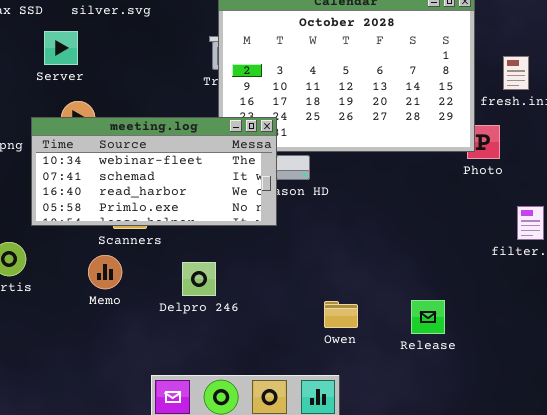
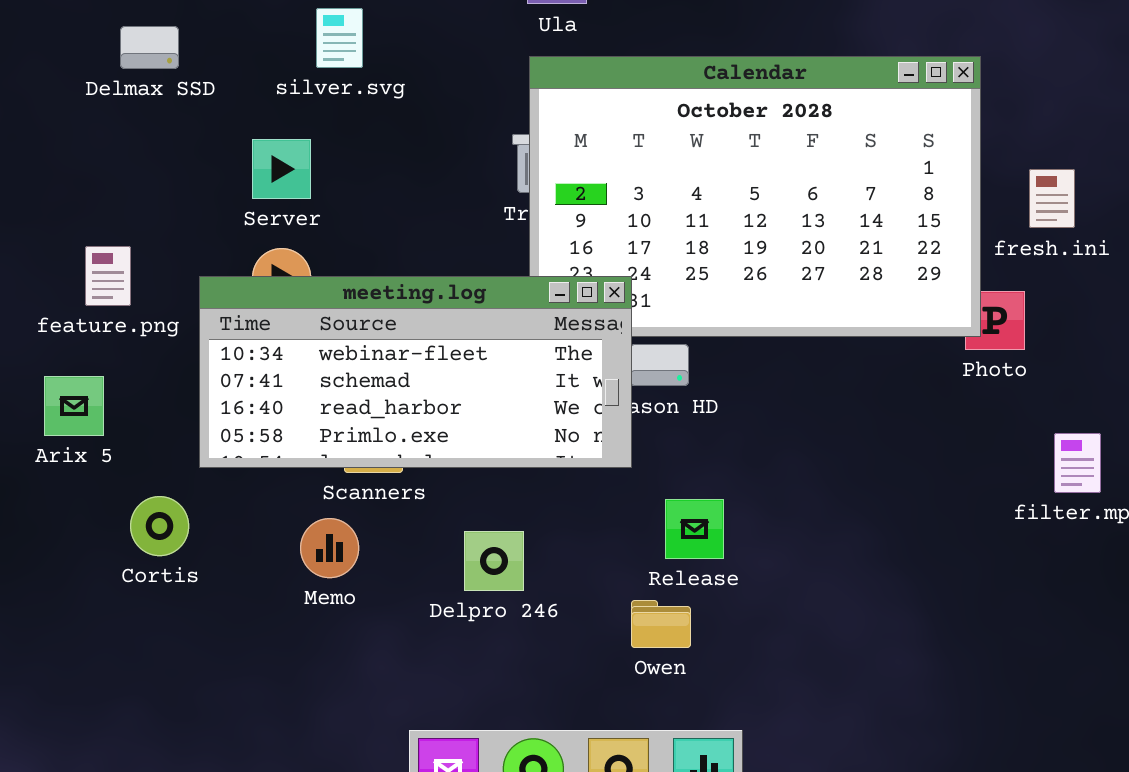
Server: [44,31,78,65] -> [252,139,311,199], moved
Release: [411,300,445,334] -> [665,499,724,559], moved
Owen: [324,301,358,328] -> [631,600,691,648], moved

